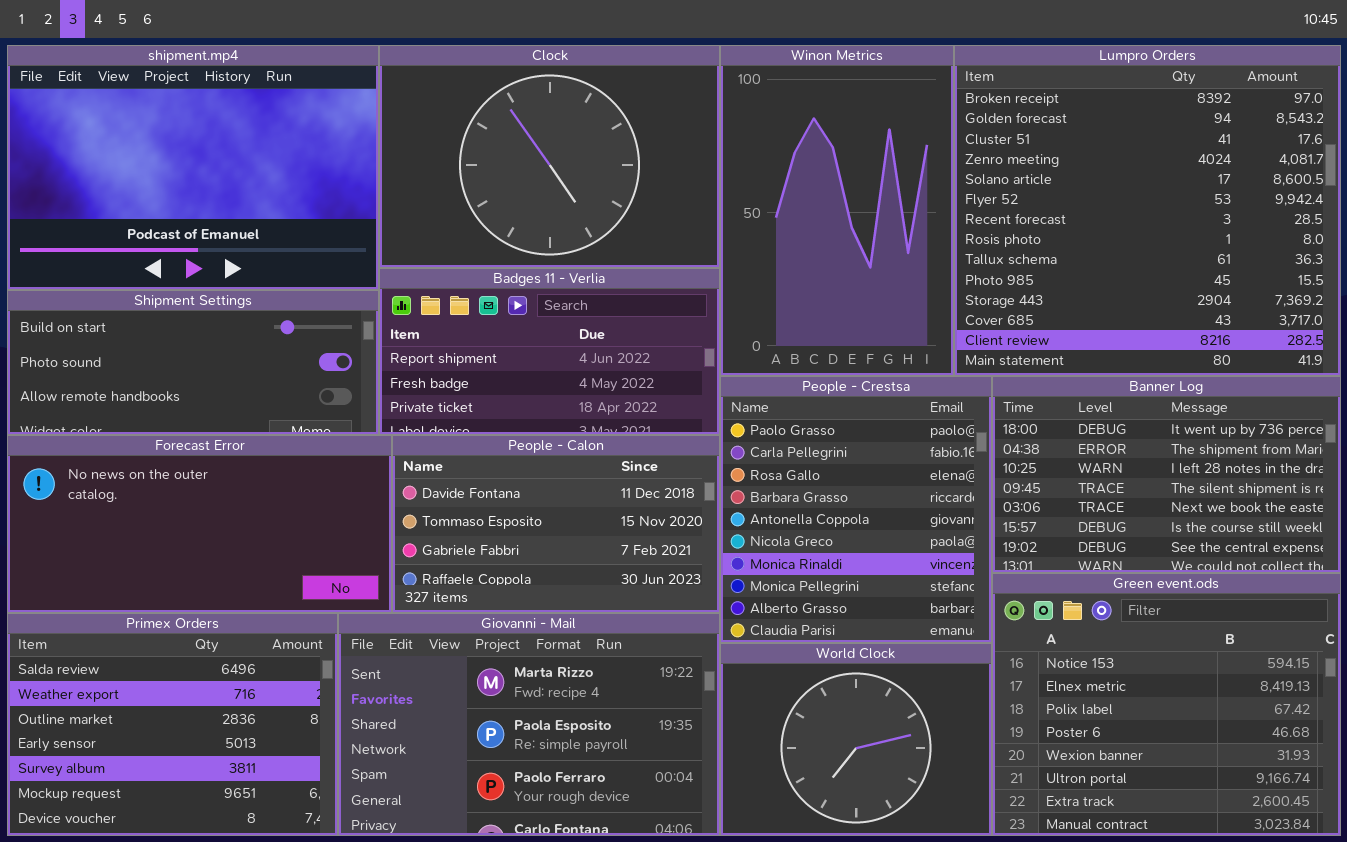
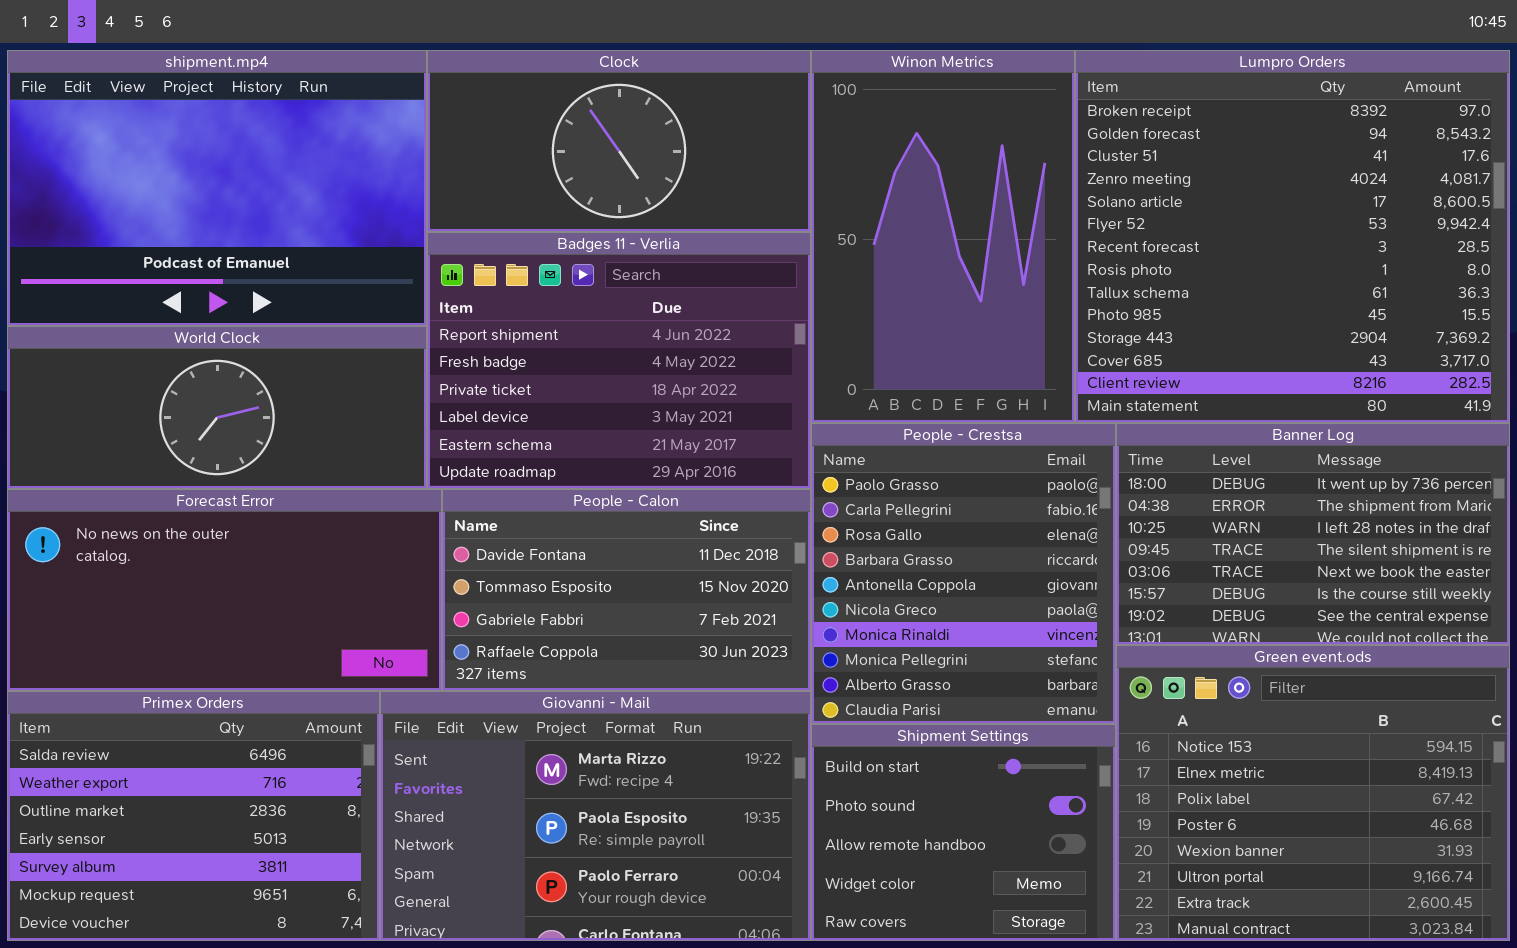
Clock: [379,45,720,268] -> [427,50,811,232], resized
Badges 11 - Verlia: [379,268,720,435] -> [427,232,811,489], resized
Shipment Settings: [7,290,379,435] -> [811,724,1116,941], moved, resized
World Clock: [720,643,992,836] -> [7,326,427,489], moved, resized

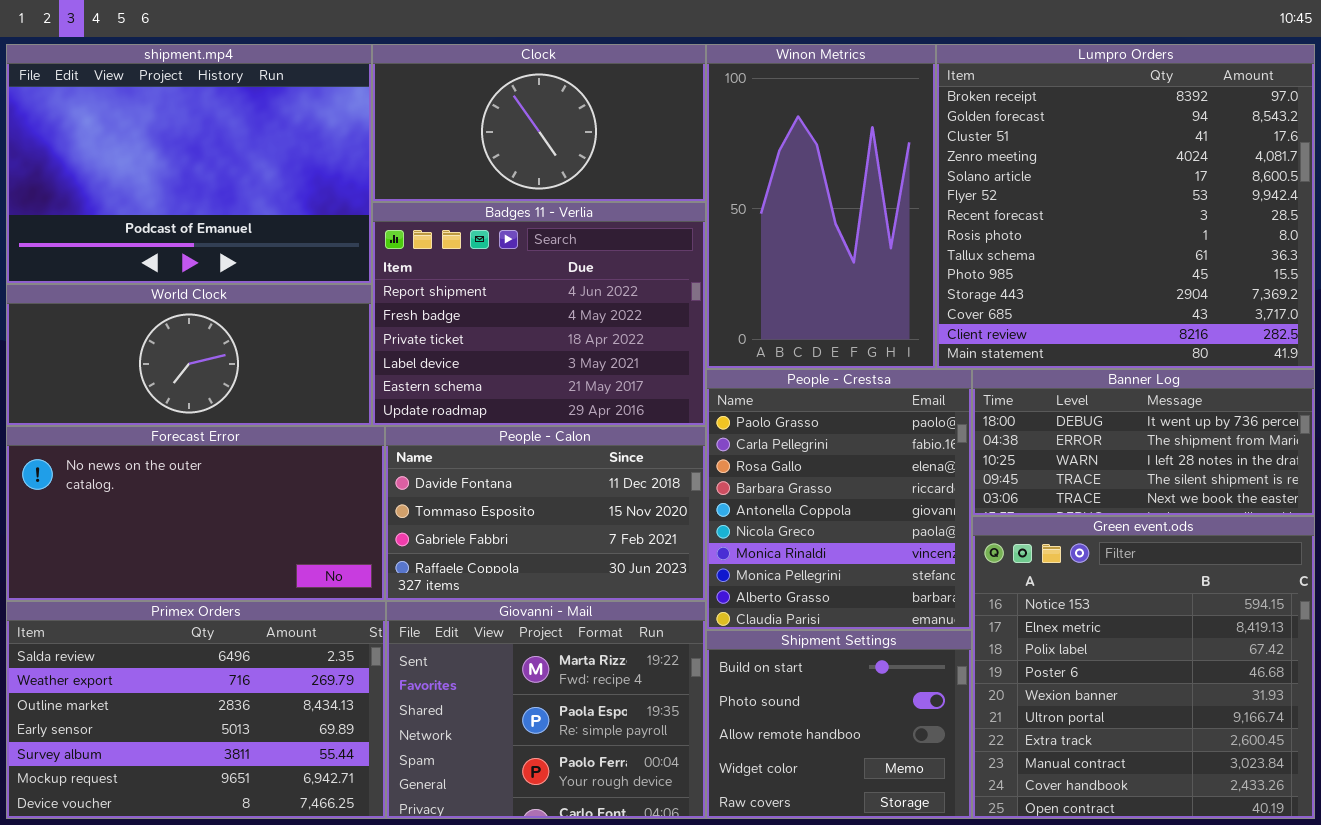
Banner Log: [1116,423,1510,645] -> [972,369,1315,516], resized
Green event.ods: [1116,645,1510,941] -> [972,516,1315,819], resized
Primex Orders: [7,691,380,941] -> [6,601,386,819], resized
Giovanni - Mail: [380,691,811,941] -> [386,601,706,819], resized

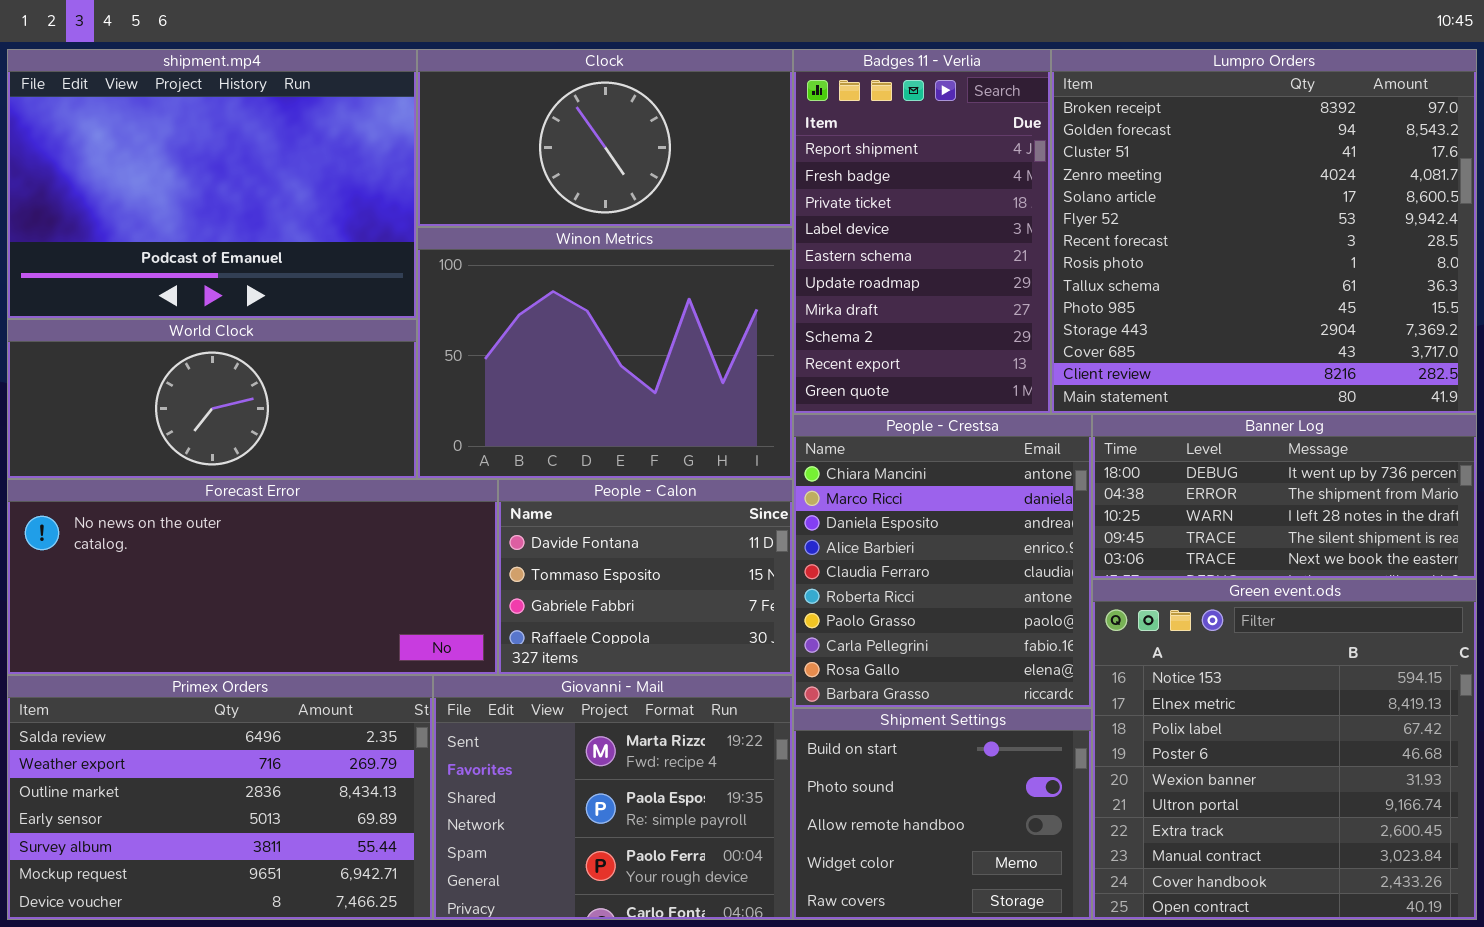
Winon Metrics: [706,44,936,369] -> [417,227,793,479], moved, resized
Badges 11 - Verlia: [372,202,706,426] -> [793,49,1051,414], moved, resized
People - Crestsa: [706,369,972,630] -> [793,414,1092,708], scrolled up 6 rows
Forecast Error: [6,426,385,601] -> [7,479,498,675], resized
People - Calon: [385,426,706,601] -> [498,479,793,675], resized

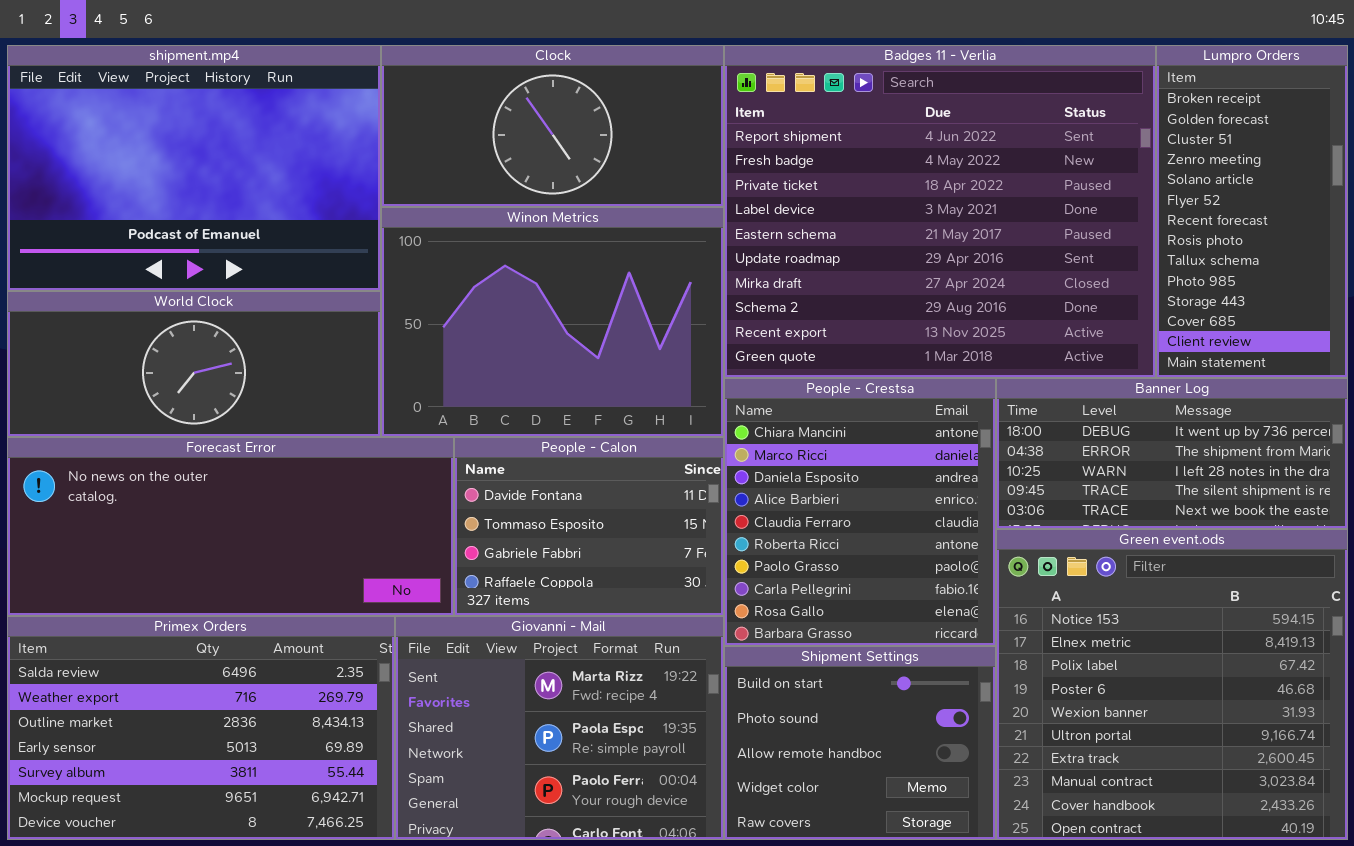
Badges 11 - Verlia: [793,49,1051,414] -> [724,45,1156,378], resized
Lumpro Orders: [1051,49,1477,414] -> [1156,45,1348,378], resized

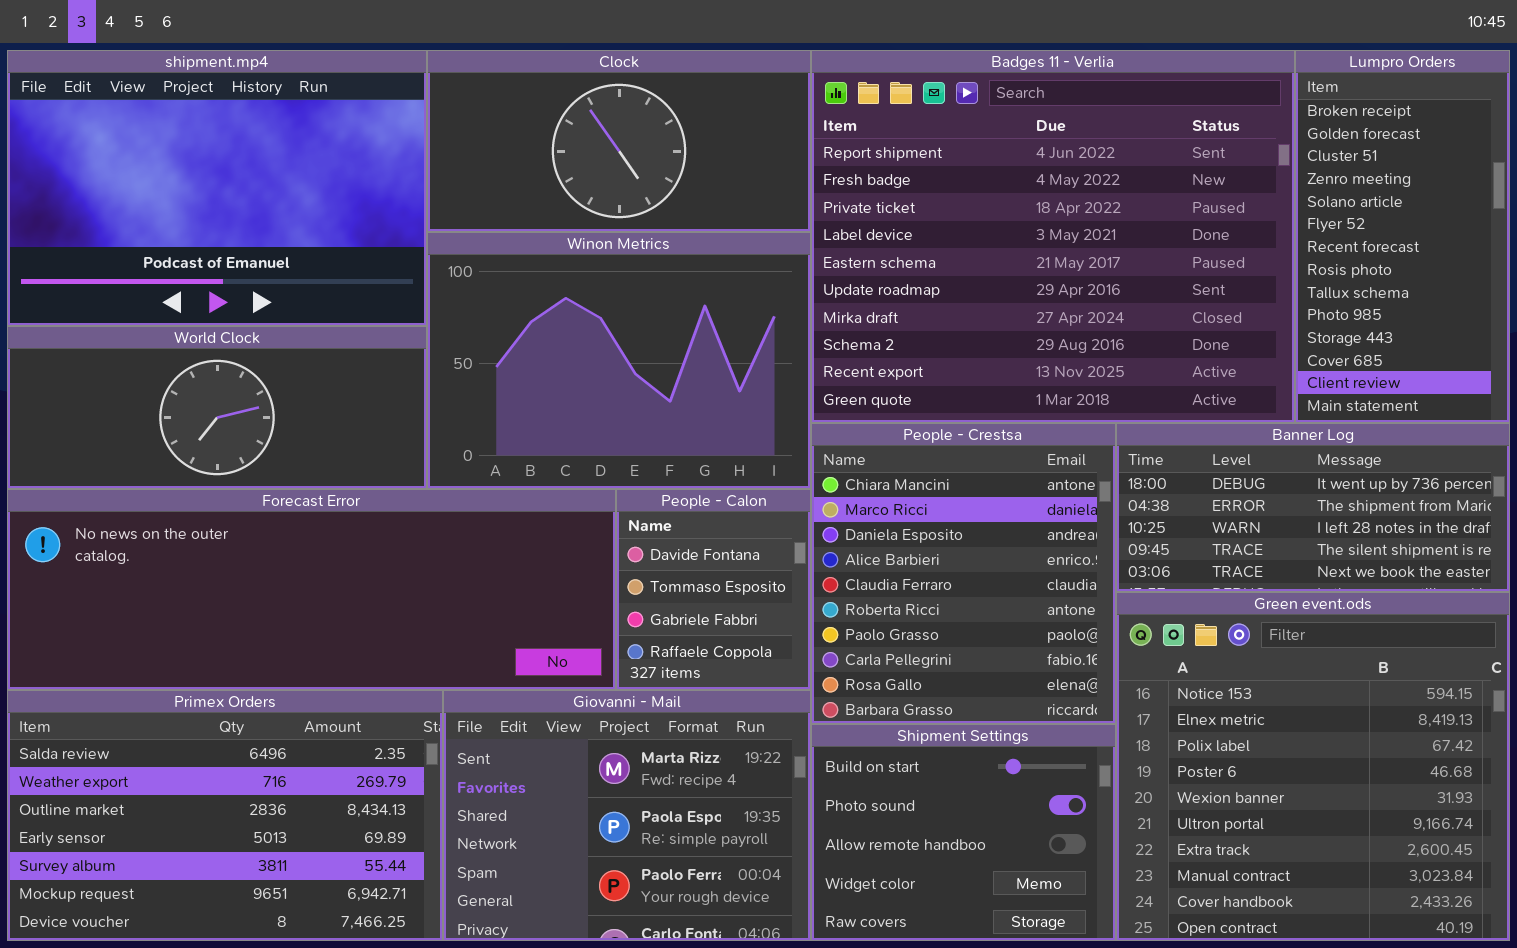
Forecast Error: [7,437,454,616] -> [7,489,616,690], resized
People - Calon: [454,437,724,616] -> [616,489,811,690], resized

